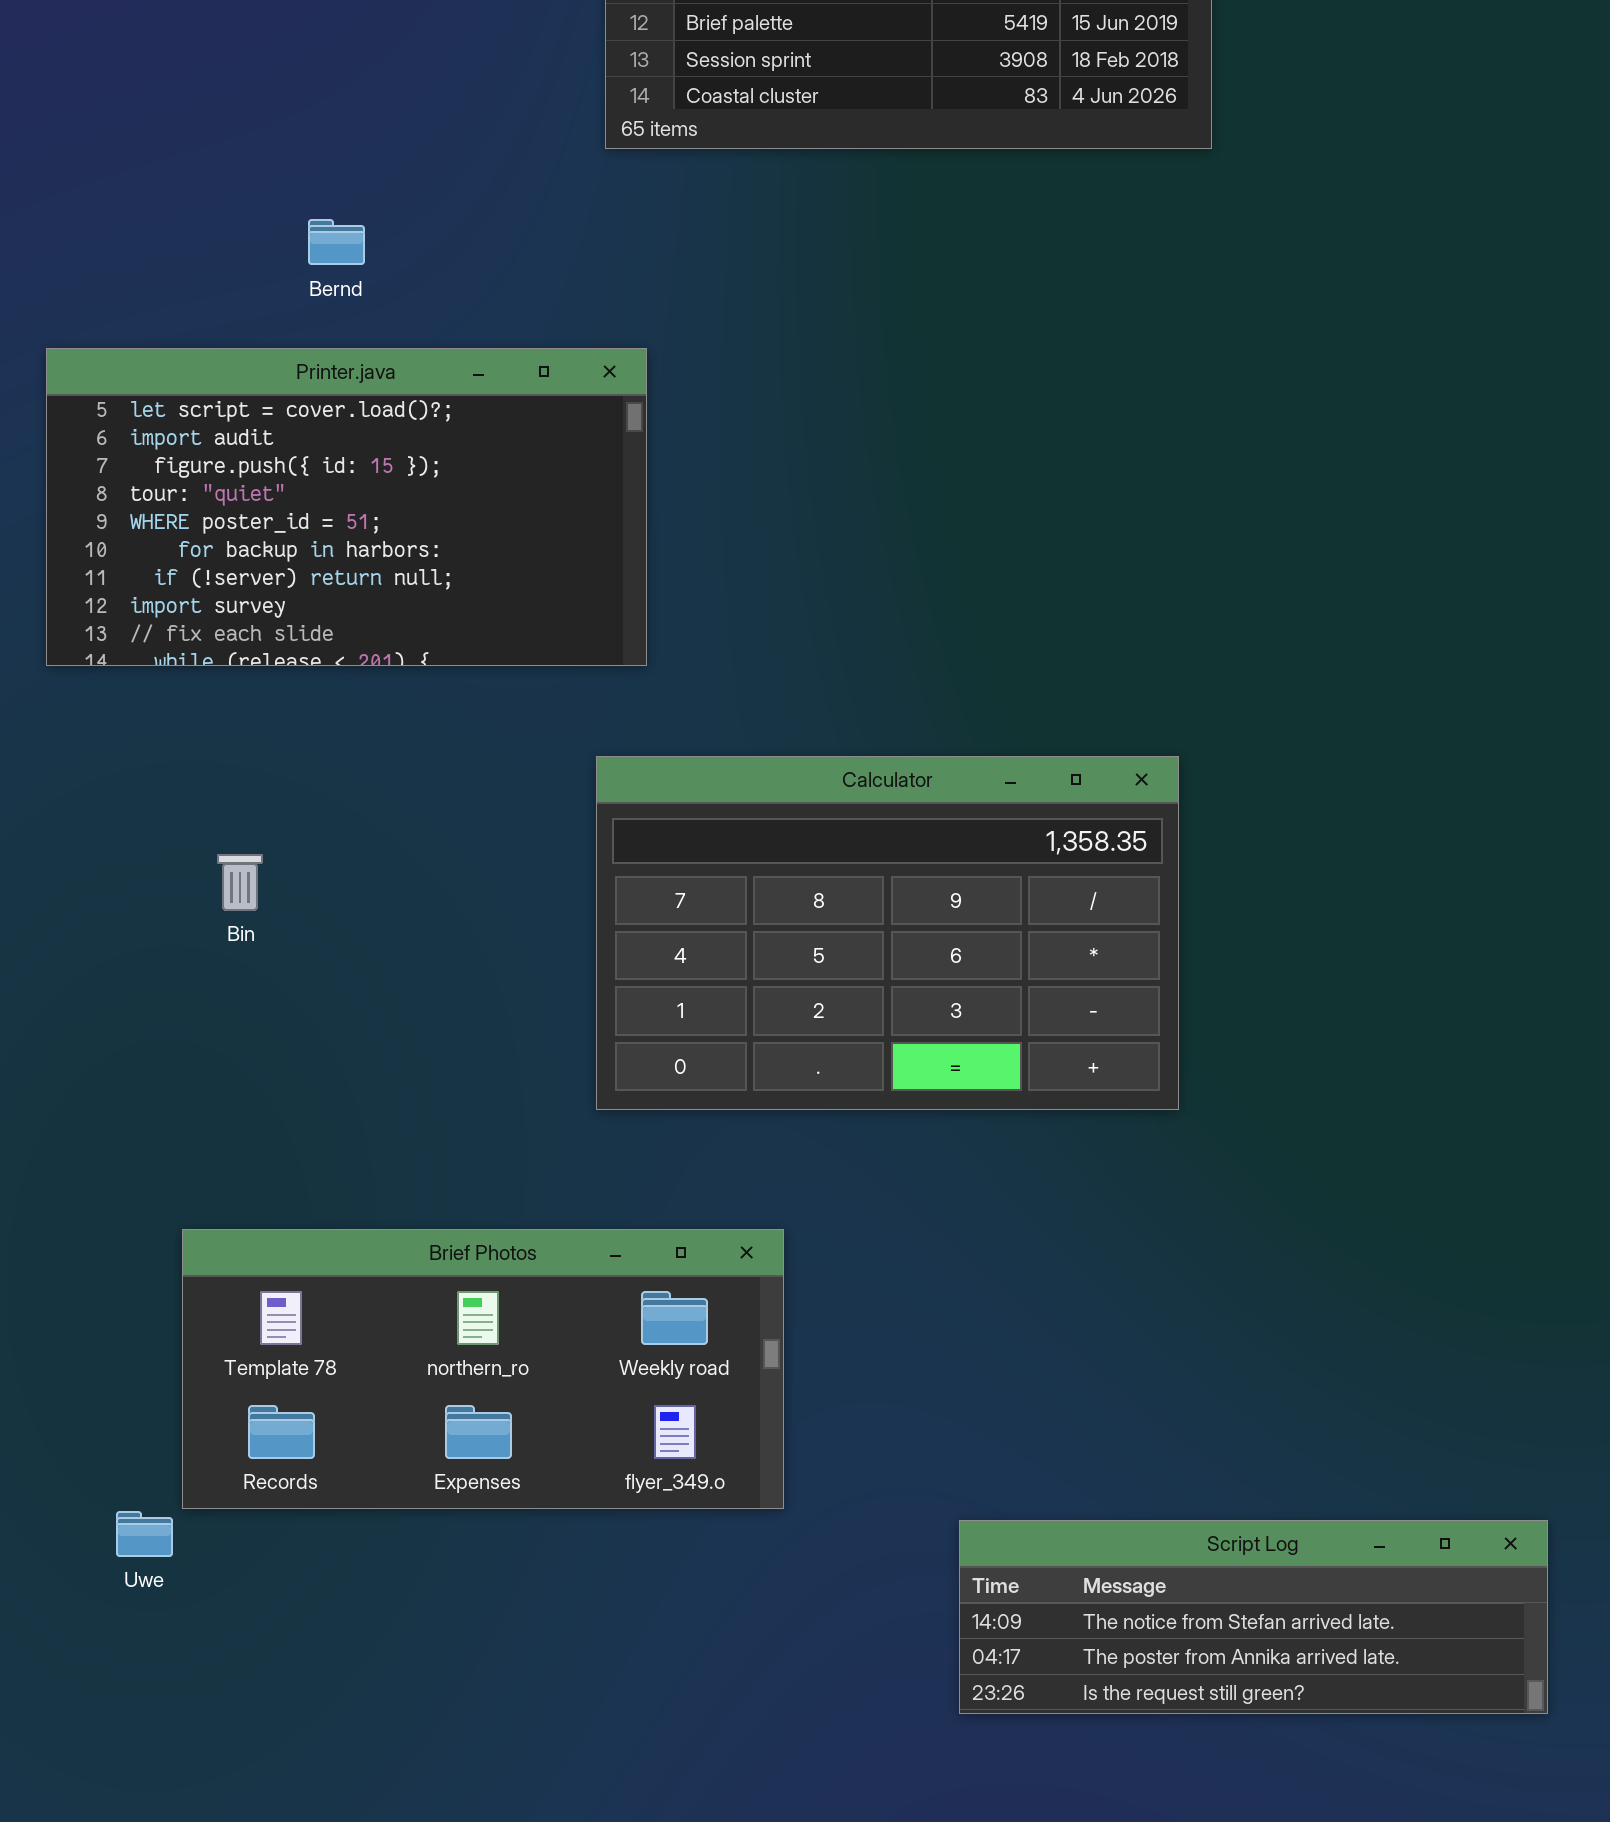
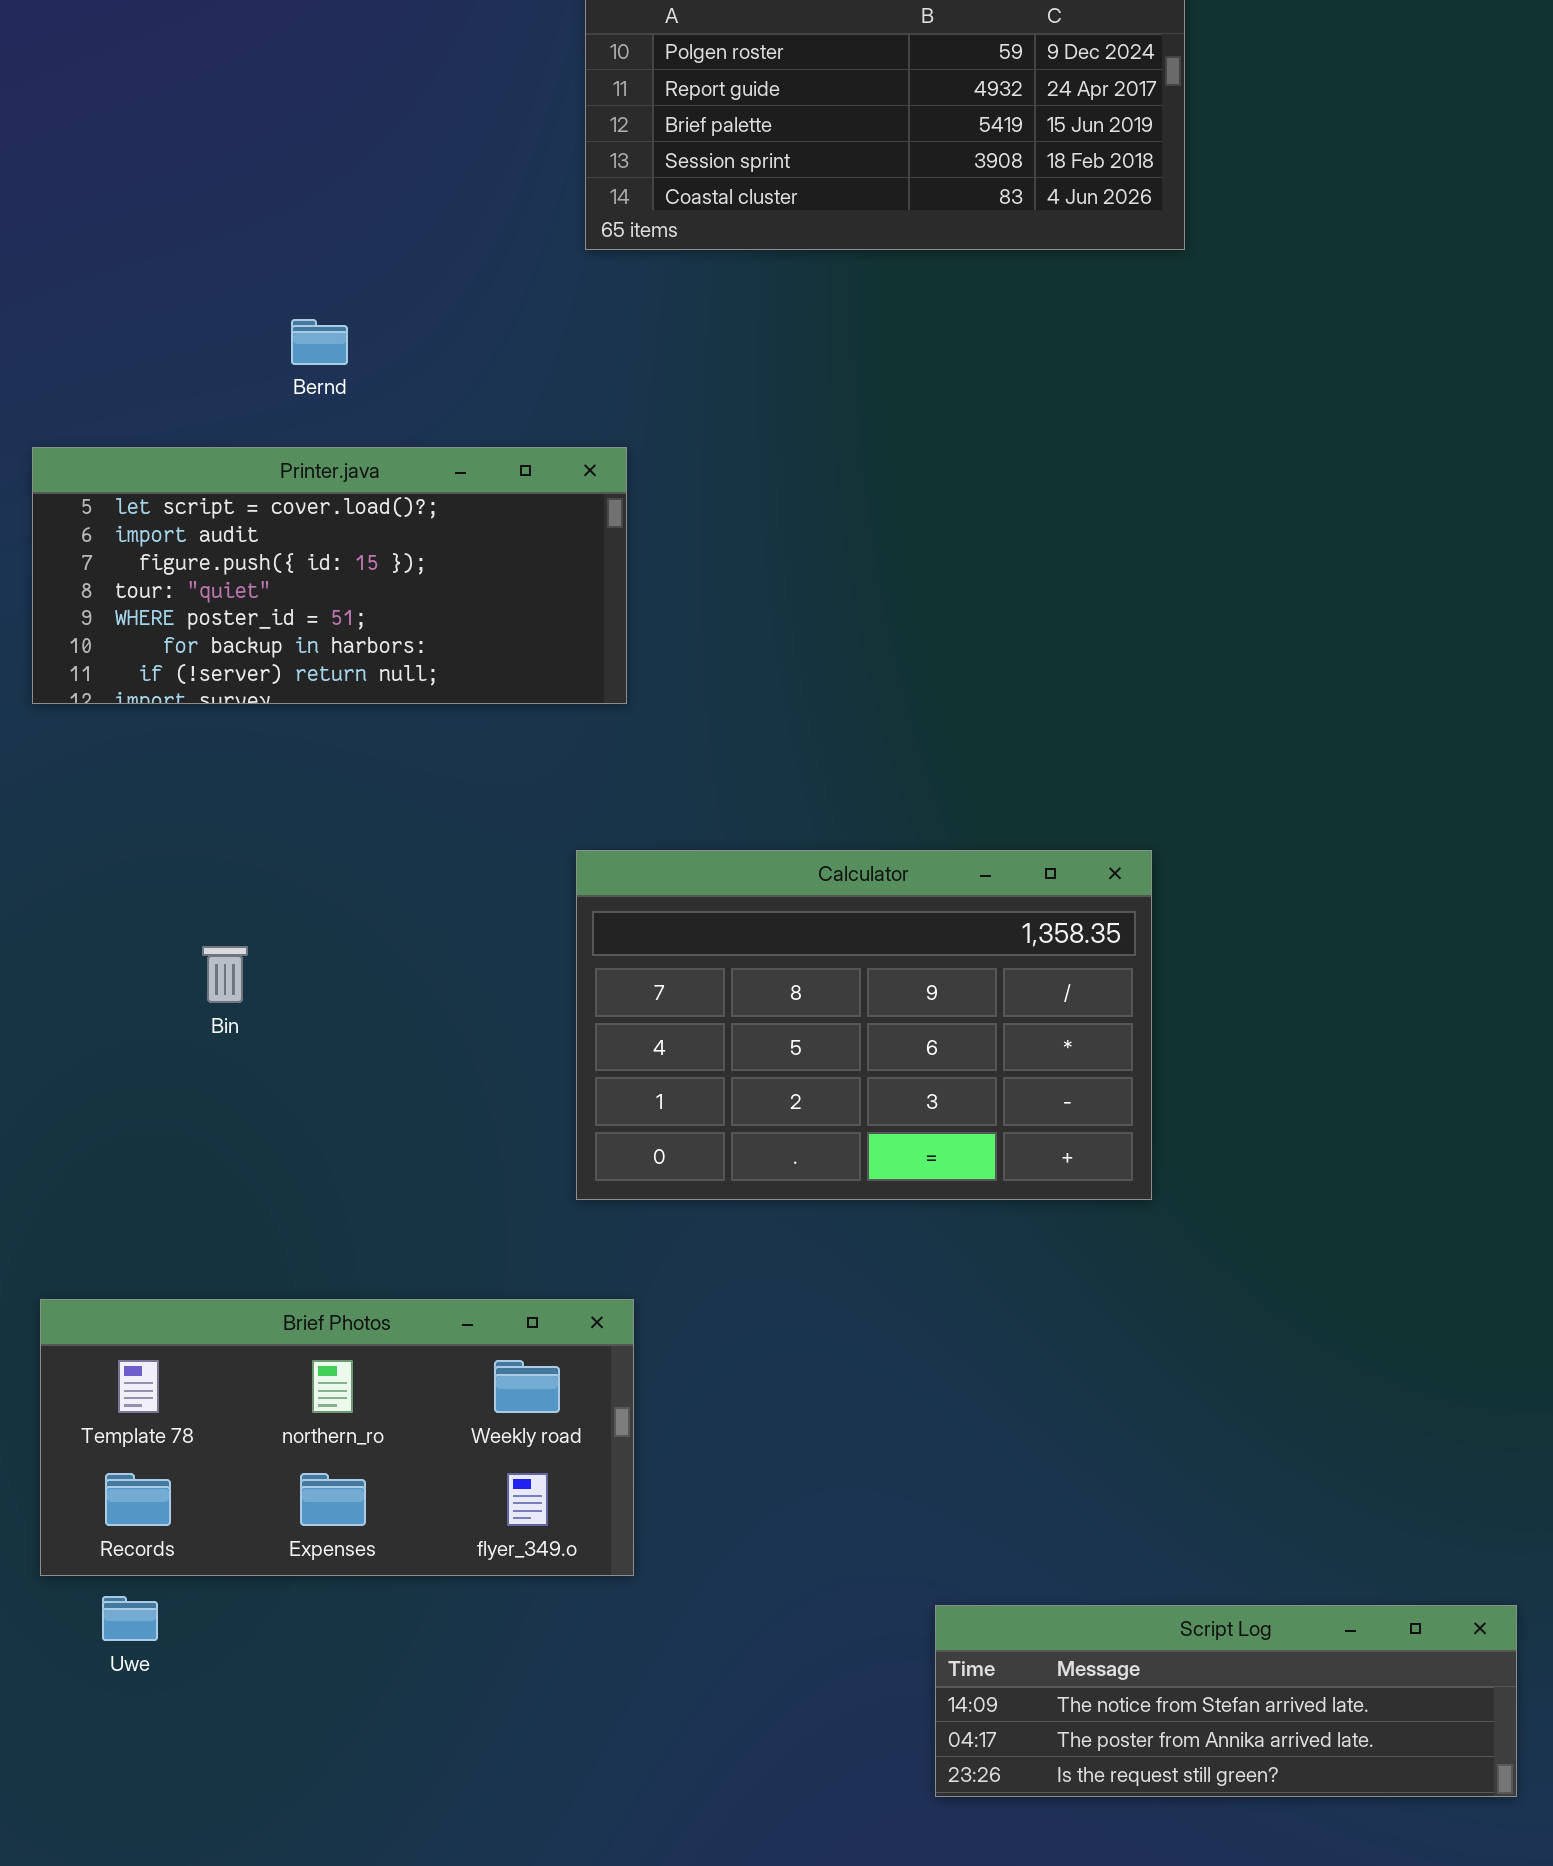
Printer.java: [46,348,647,666] -> [32,447,627,704], resized
Brief Photos: [182,1229,784,1509] -> [40,1299,634,1576], moved

